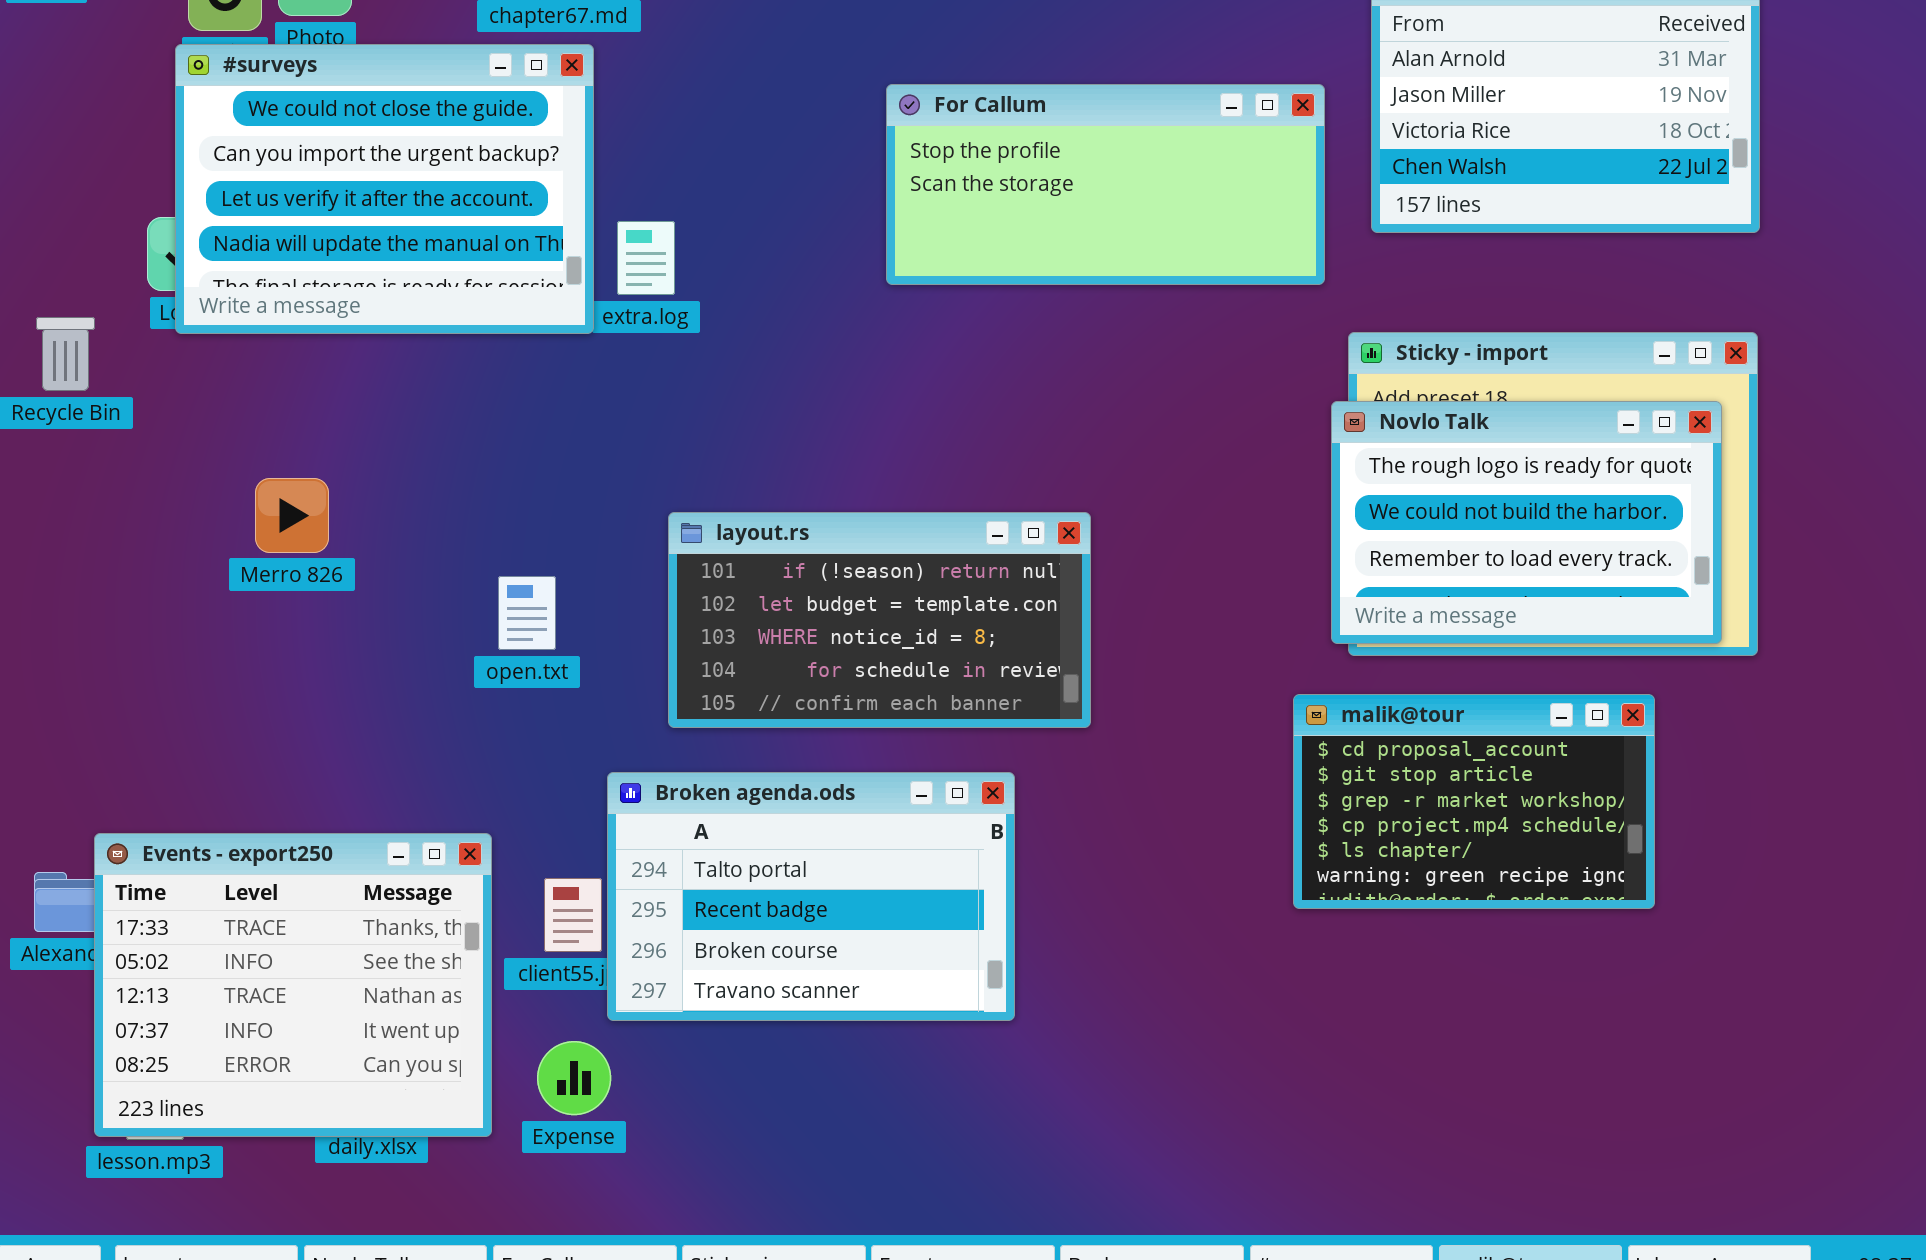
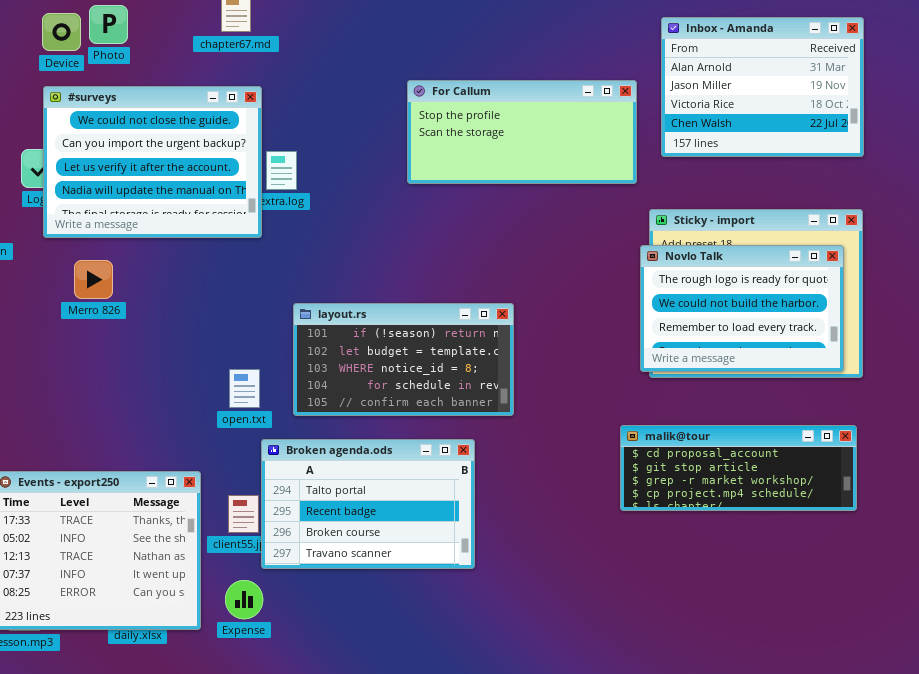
#surveys: [175,44,594,334] -> [43,86,262,238], moved
Merro 826: [255,478,329,553] -> [74,260,113,299], moved
open.txt: [498,576,556,650] -> [229,369,260,408], moved
malik@tour: [1293,694,1655,909] -> [620,425,857,511], resized

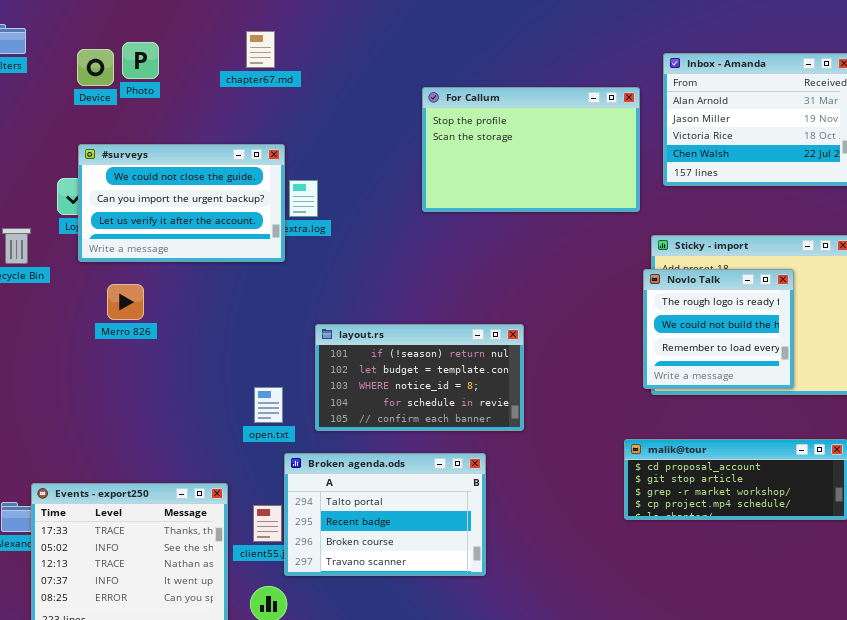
For Callum: [407,80,637,184] -> [422,87,640,212], resized
#surveys: [43,86,262,238] -> [78,144,285,262], resized
Novlo Talk: [640,245,844,372] -> [643,269,794,389], resized

